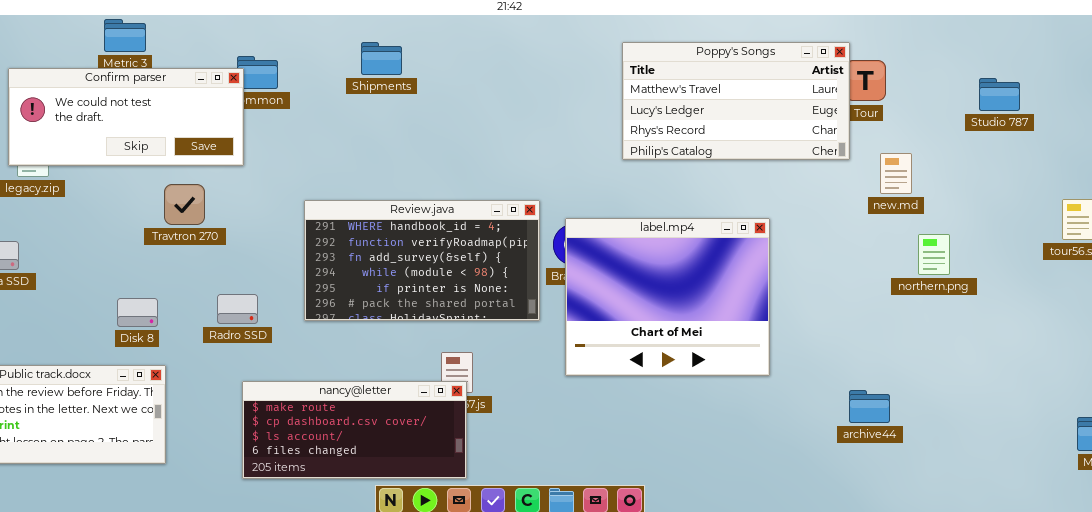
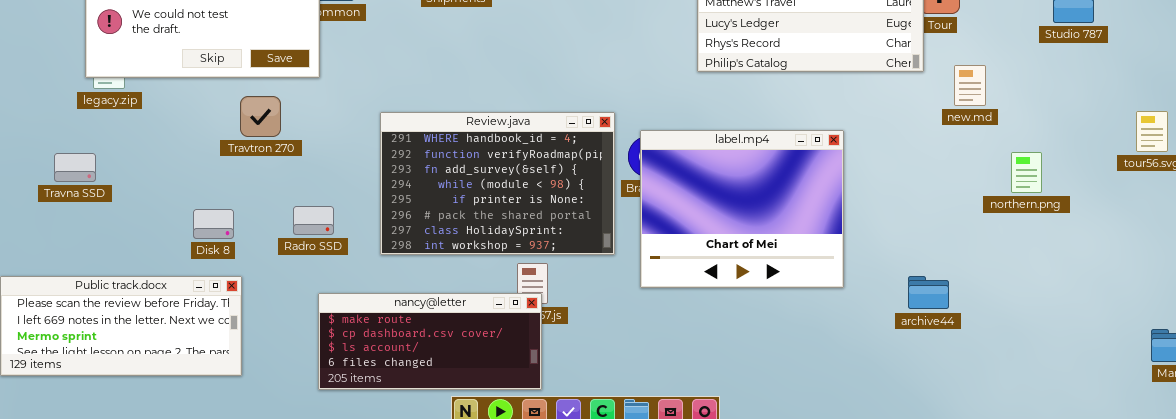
Review.java: [304,200,540,321] -> [380,112,615,255], resized
northern.png: [918,234,950,275] -> [1011,152,1042,193], moved
archive44: [849,390,890,423] -> [908,276,949,309], moved

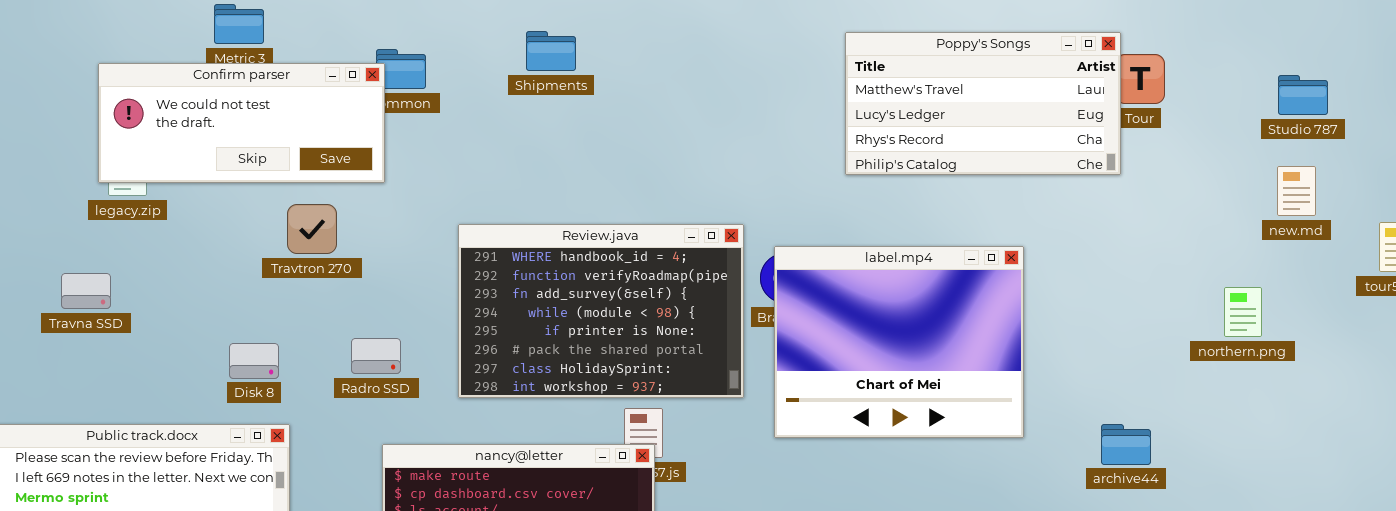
new.md: [954,65,986,106] -> [1277,166,1316,216], moved
northern.png: [1011,152,1042,193] -> [1224,287,1262,337], moved

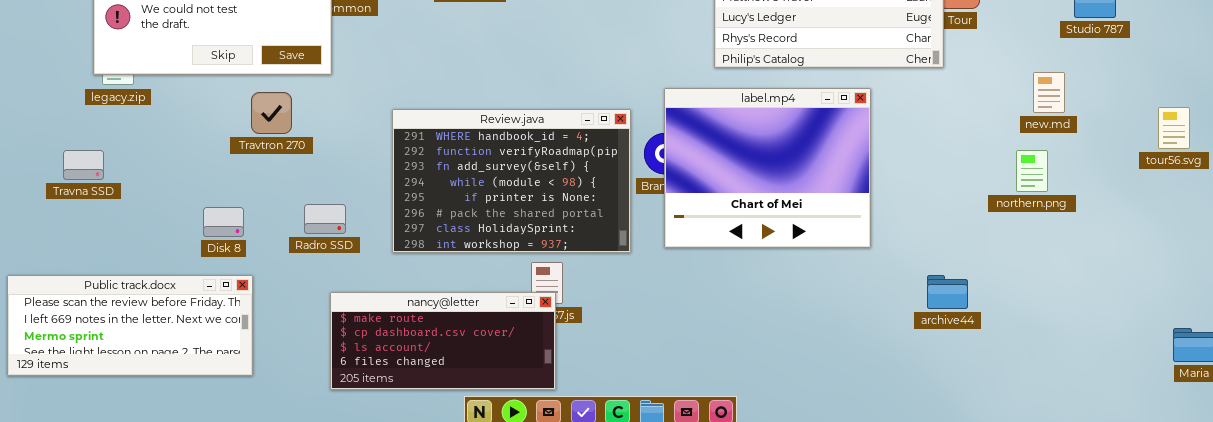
new.md: [1277,166,1316,216] -> [1033,72,1065,113], moved
label.mp4: [774,246,1024,438] -> [664,88,871,248], moved
northern.png: [1224,287,1262,337] -> [1016,150,1048,192], moved

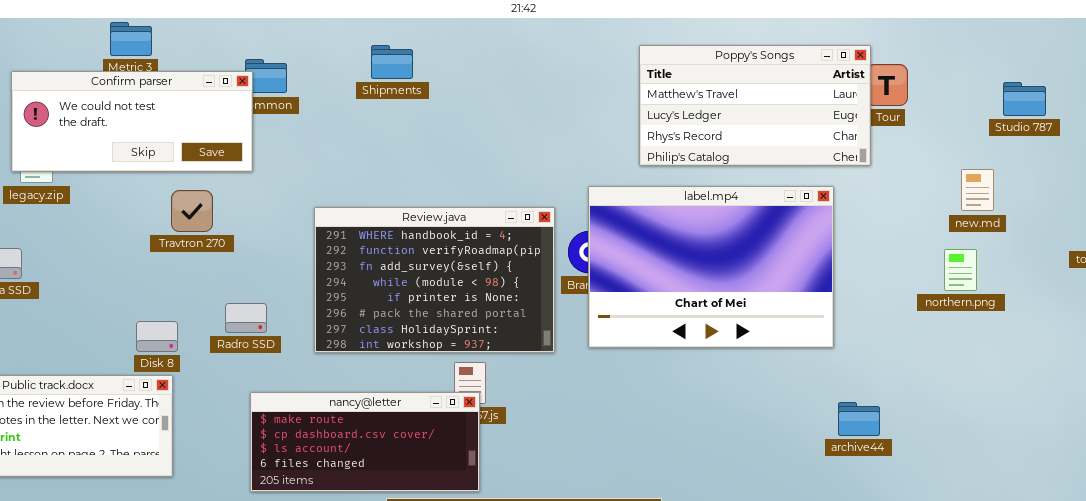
label.mp4: [664,88,871,248] -> [588,186,834,348], resized
Disk 8: [203,207,244,237] -> [136,321,178,352], moved
archive44: [927,275,968,309] -> [838,402,880,436], moved

